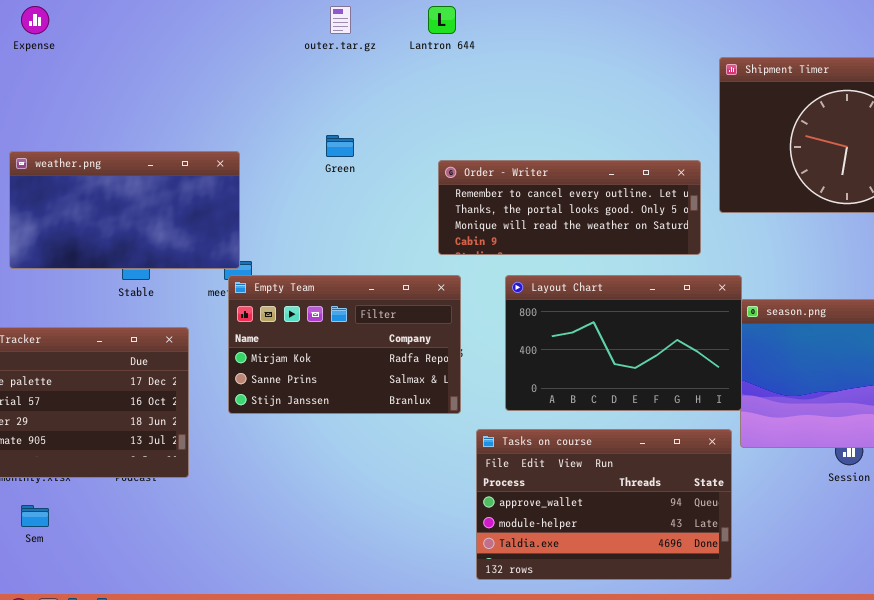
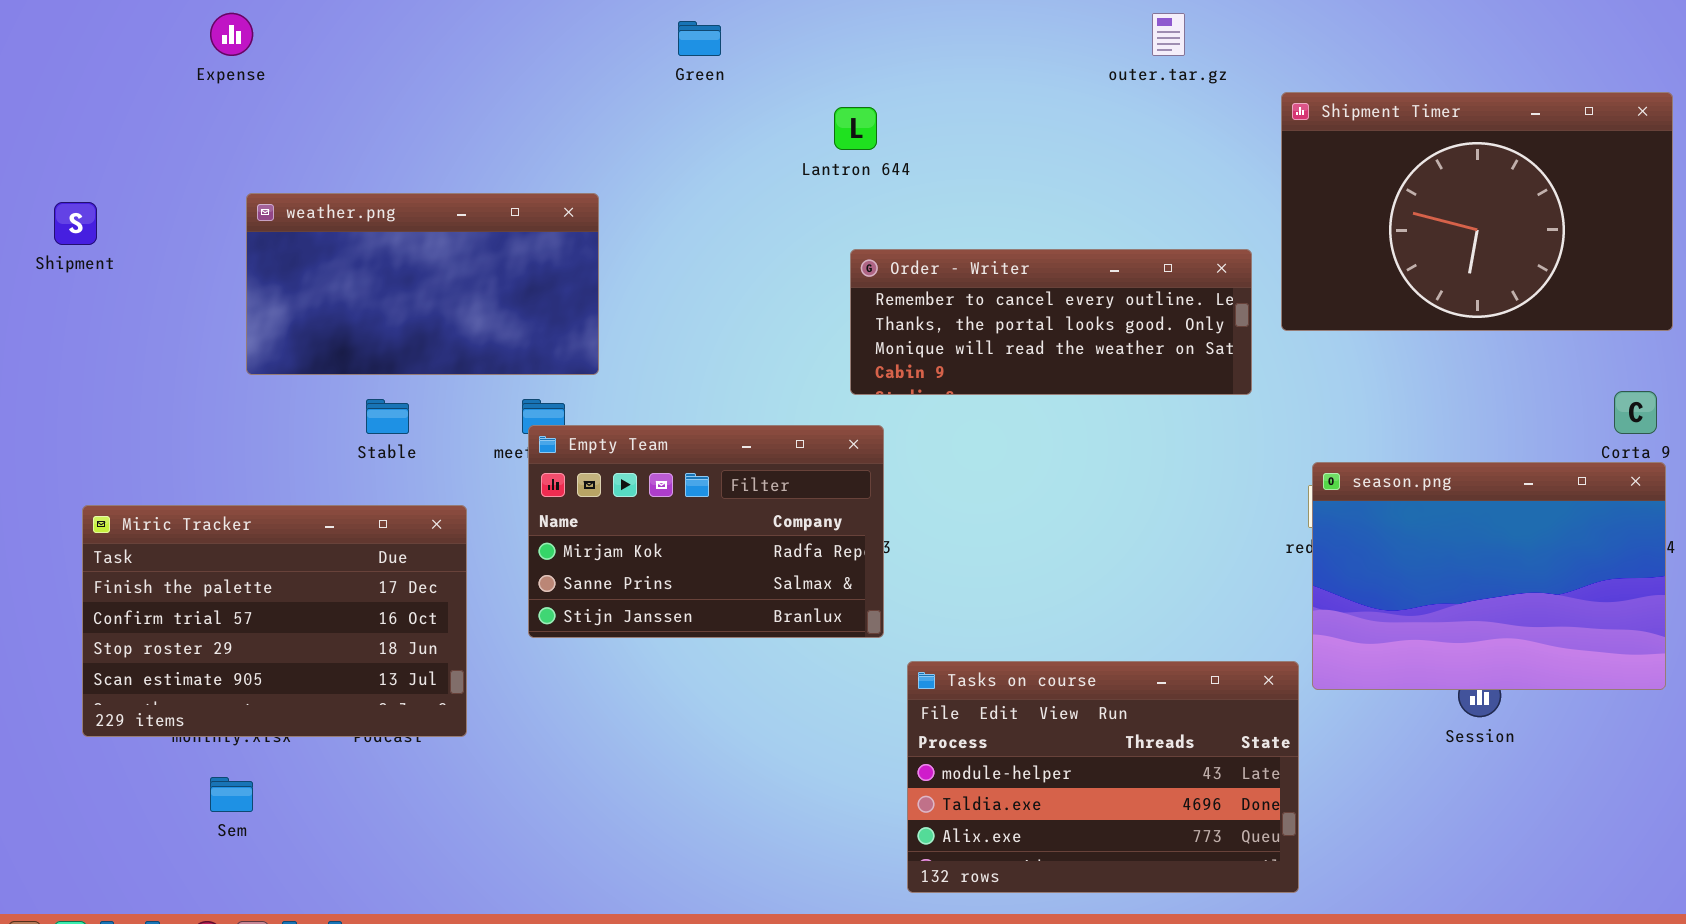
outer.tar.gz: [330,6,351,34] -> [1152,13,1185,56], moved
Lantron 644: [428,6,456,34] -> [834,107,877,150], moved
Green: [326,135,354,157] -> [678,21,721,56], moved
weather.png: [9,151,240,269] -> [246,193,599,375], moved
Layout Chart: [505,275,742,411] -> none, closed
Tasks on course: [476,429,732,580] -> [907,661,1299,893], scrolled down 1 row

